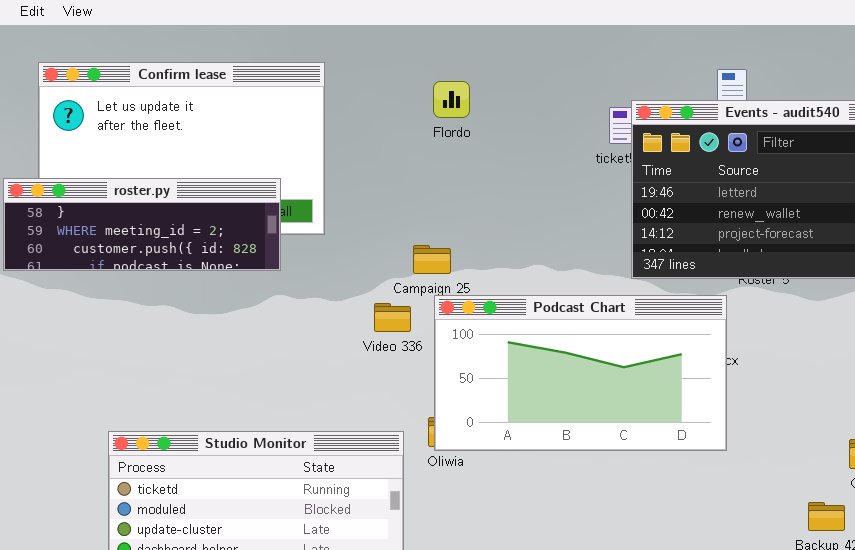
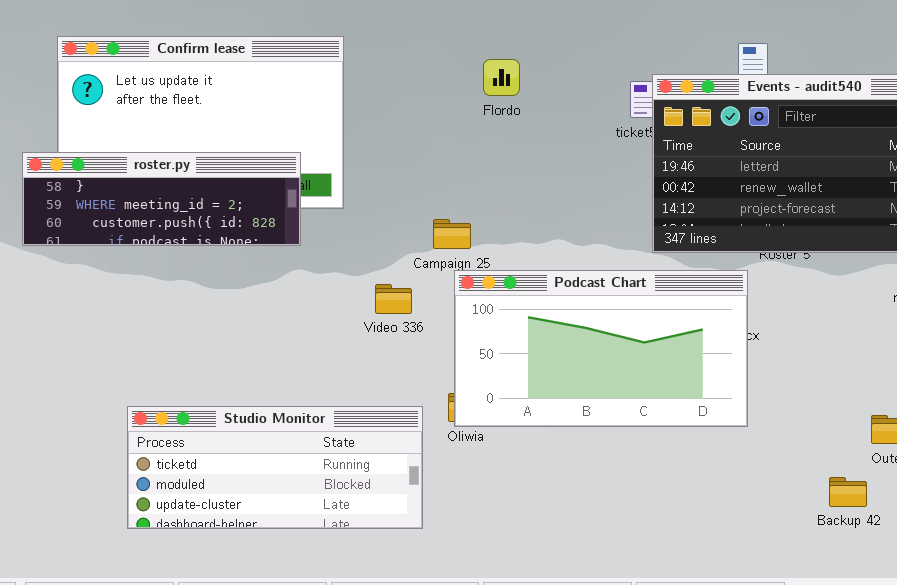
Flordo: [433,81,470,118] -> [483,59,520,96], moved
Video 336: [374,303,411,332] -> [375,284,412,314], moved

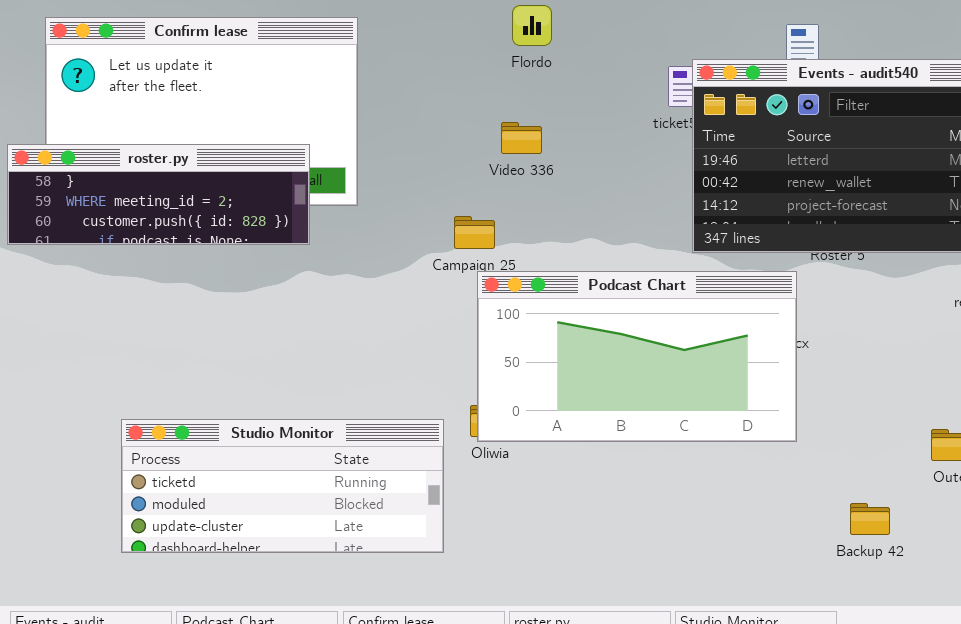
Flordo: [483,59,520,96] -> [512,5,552,46], moved
Video 336: [375,284,412,314] -> [501,122,542,154], moved
Backup 42: [829,477,867,507] -> [850,503,890,535], moved

